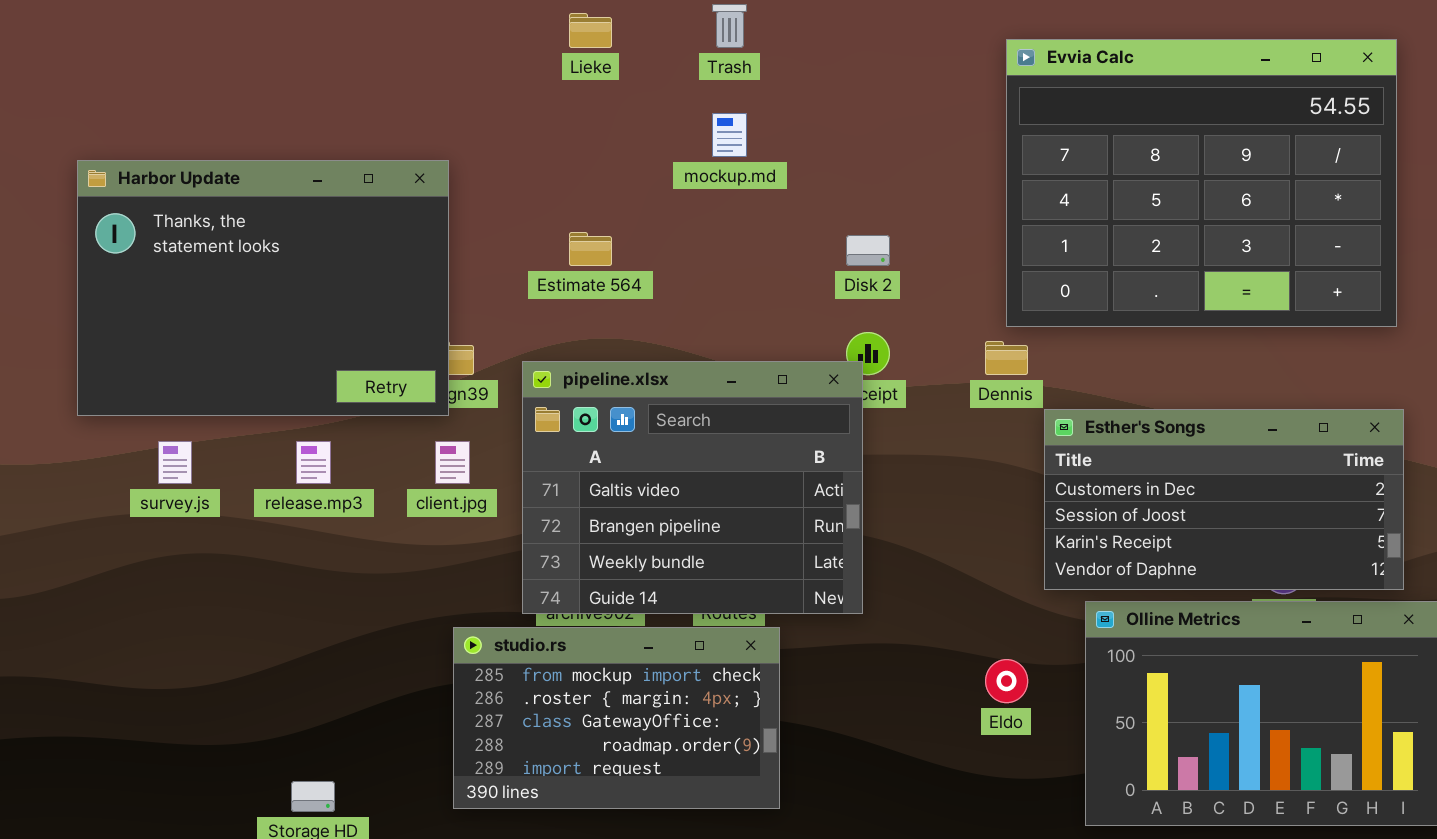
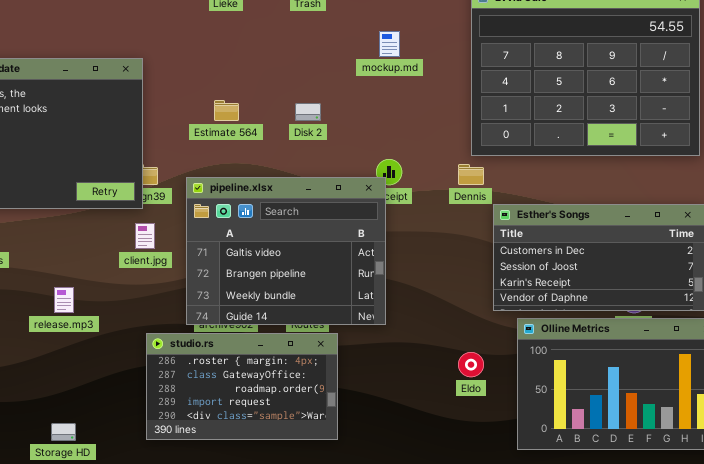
mockup.md: [712,113,747,157] -> [379,31,400,57], moved
Disk 2: [846,235,890,266] -> [295,103,321,121], moved
release.mp3: [296,441,331,484] -> [54,287,74,313], moved
studio.rs: [453,627,780,809] -> [146,333,338,440], scrolled down 1 row

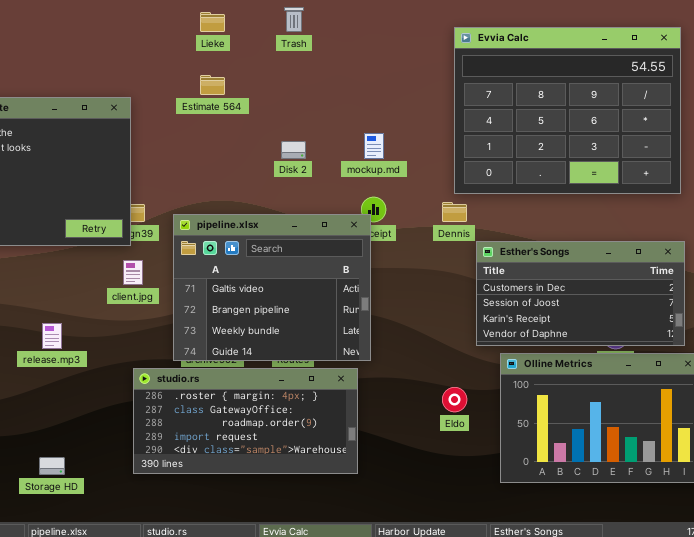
mockup.md: [379,31,400,57] -> [364,133,384,159], moved
Estimate 564: [214,100,239,121] -> [200,75,225,95], moved
studio.rs: [146,333,338,440] -> [133,368,358,474], resized

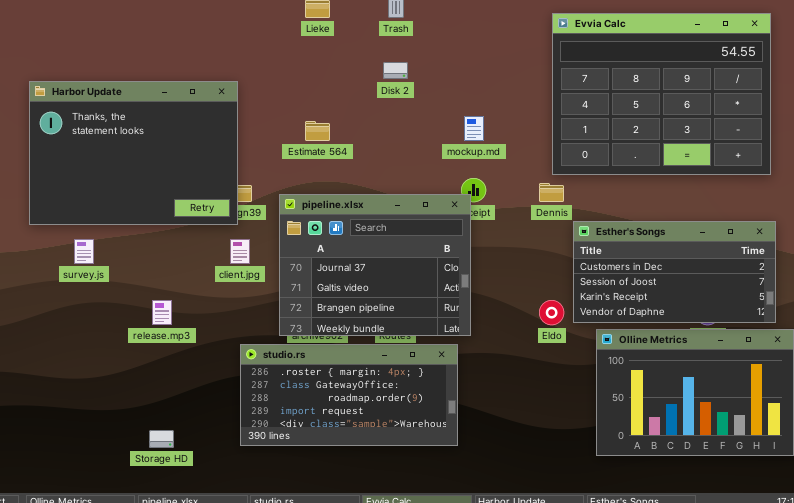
Estimate 564: [200,75,225,95] -> [305,121,330,141], moved
Disk 2: [281,141,306,159] -> [383,62,408,79], moved
pipeline.xlsx: [173,214,371,361] -> [279,194,471,336], scrolled up 1 row
Eldo: [442,387,467,412] -> [539,300,564,325], moved

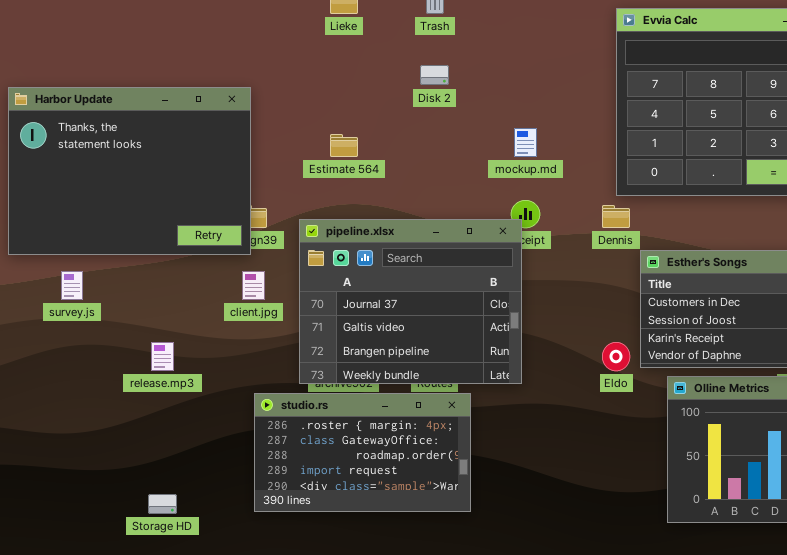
studio.rs: [240,344,458,446] -> [254,393,471,512], resized

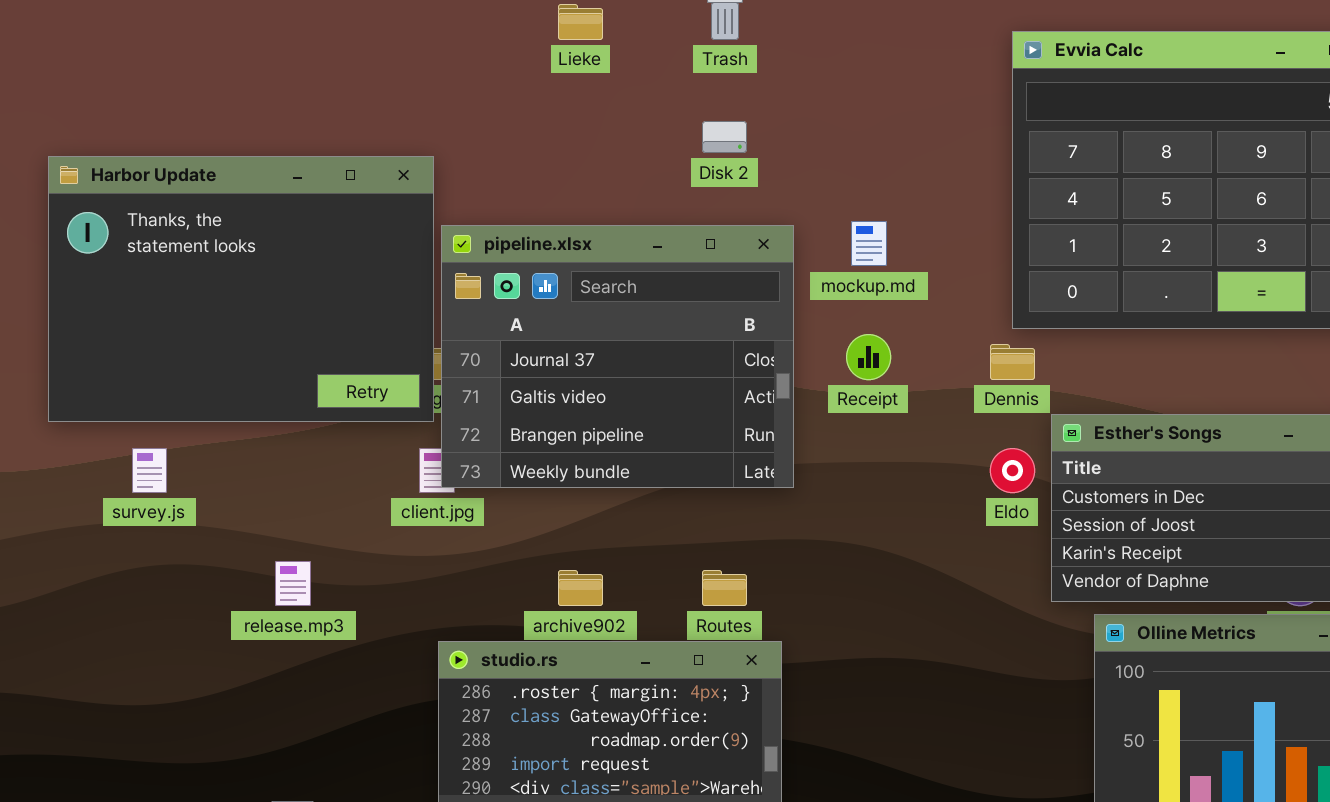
pipeline.xlsx: [299,219,522,384] -> [441,225,794,488], moved
Eldo: [602,342,630,371] -> [990,448,1035,493], moved

